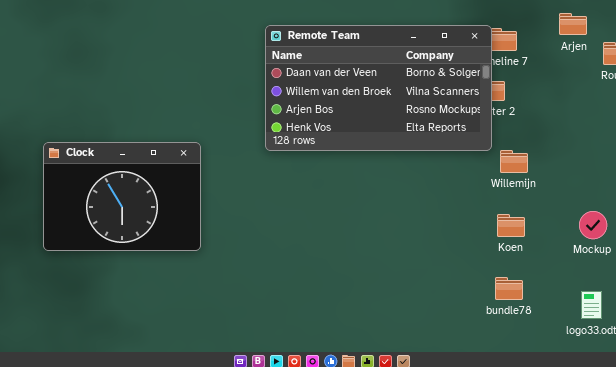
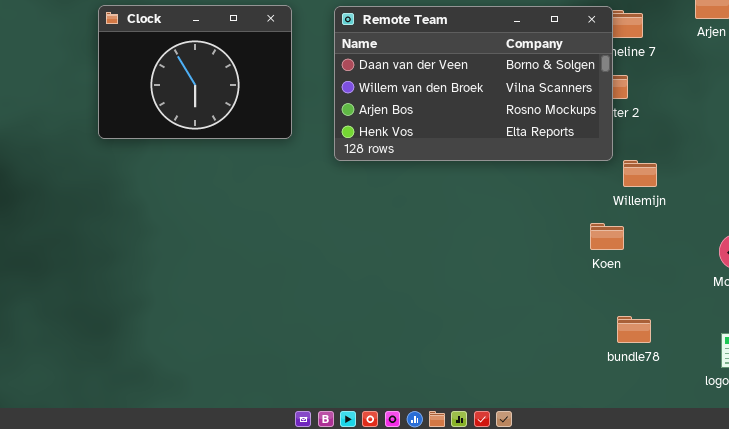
Clock: [43,142,201,251] -> [98,5,292,139], moved
Koen: [497,214,525,237] -> [590,223,624,250], moved

